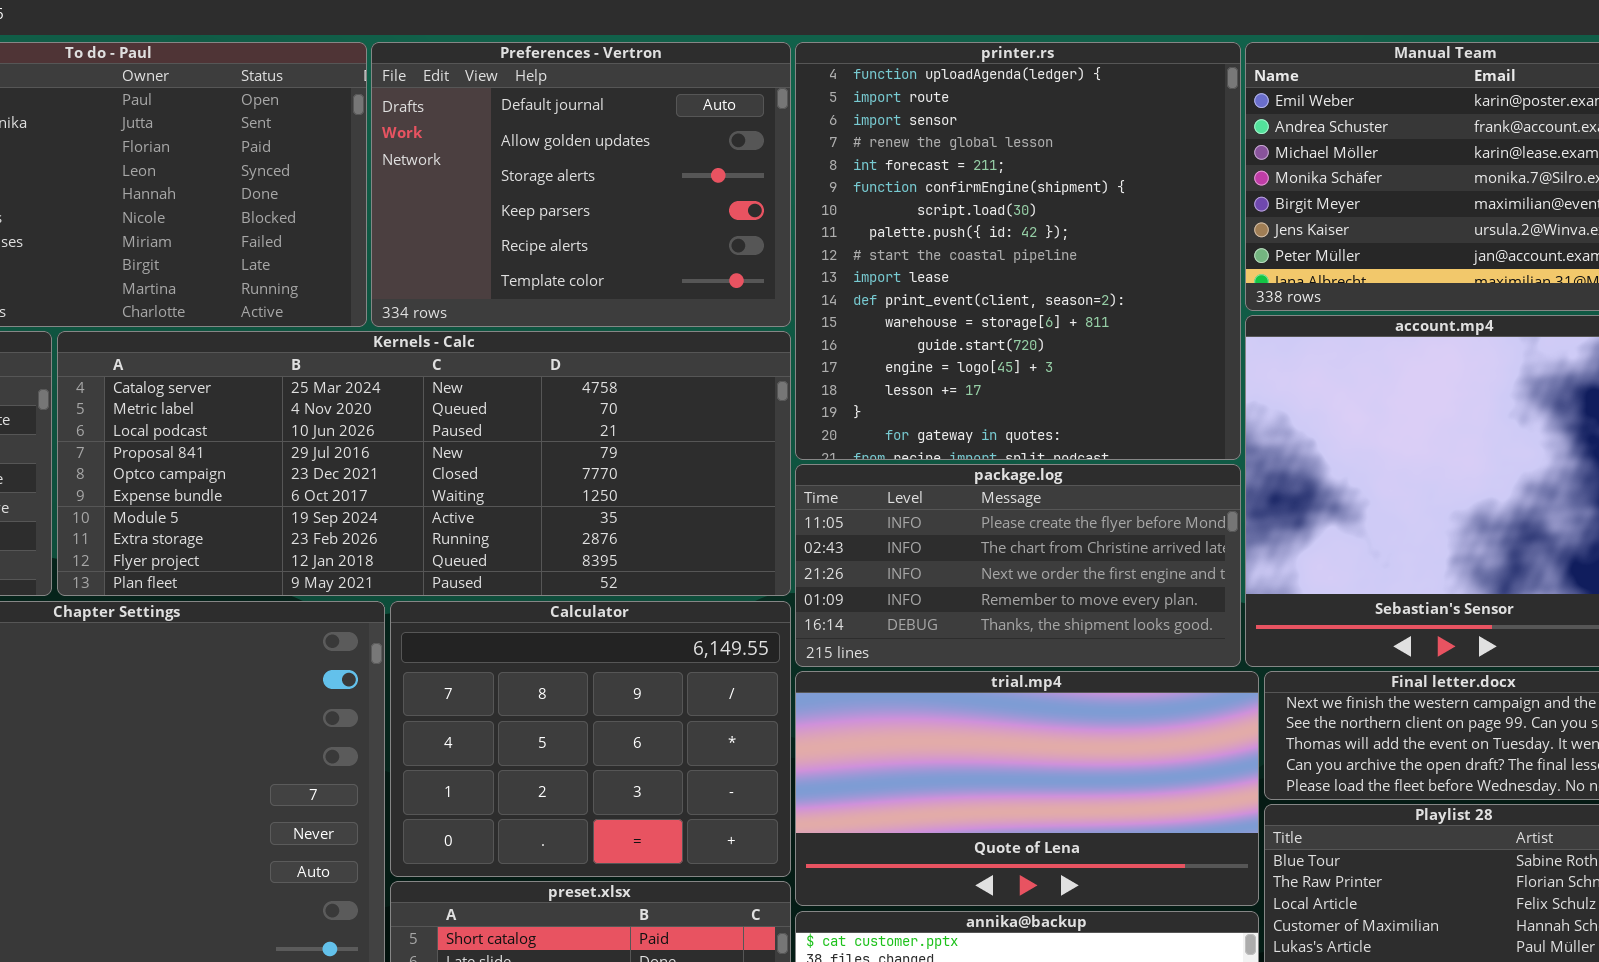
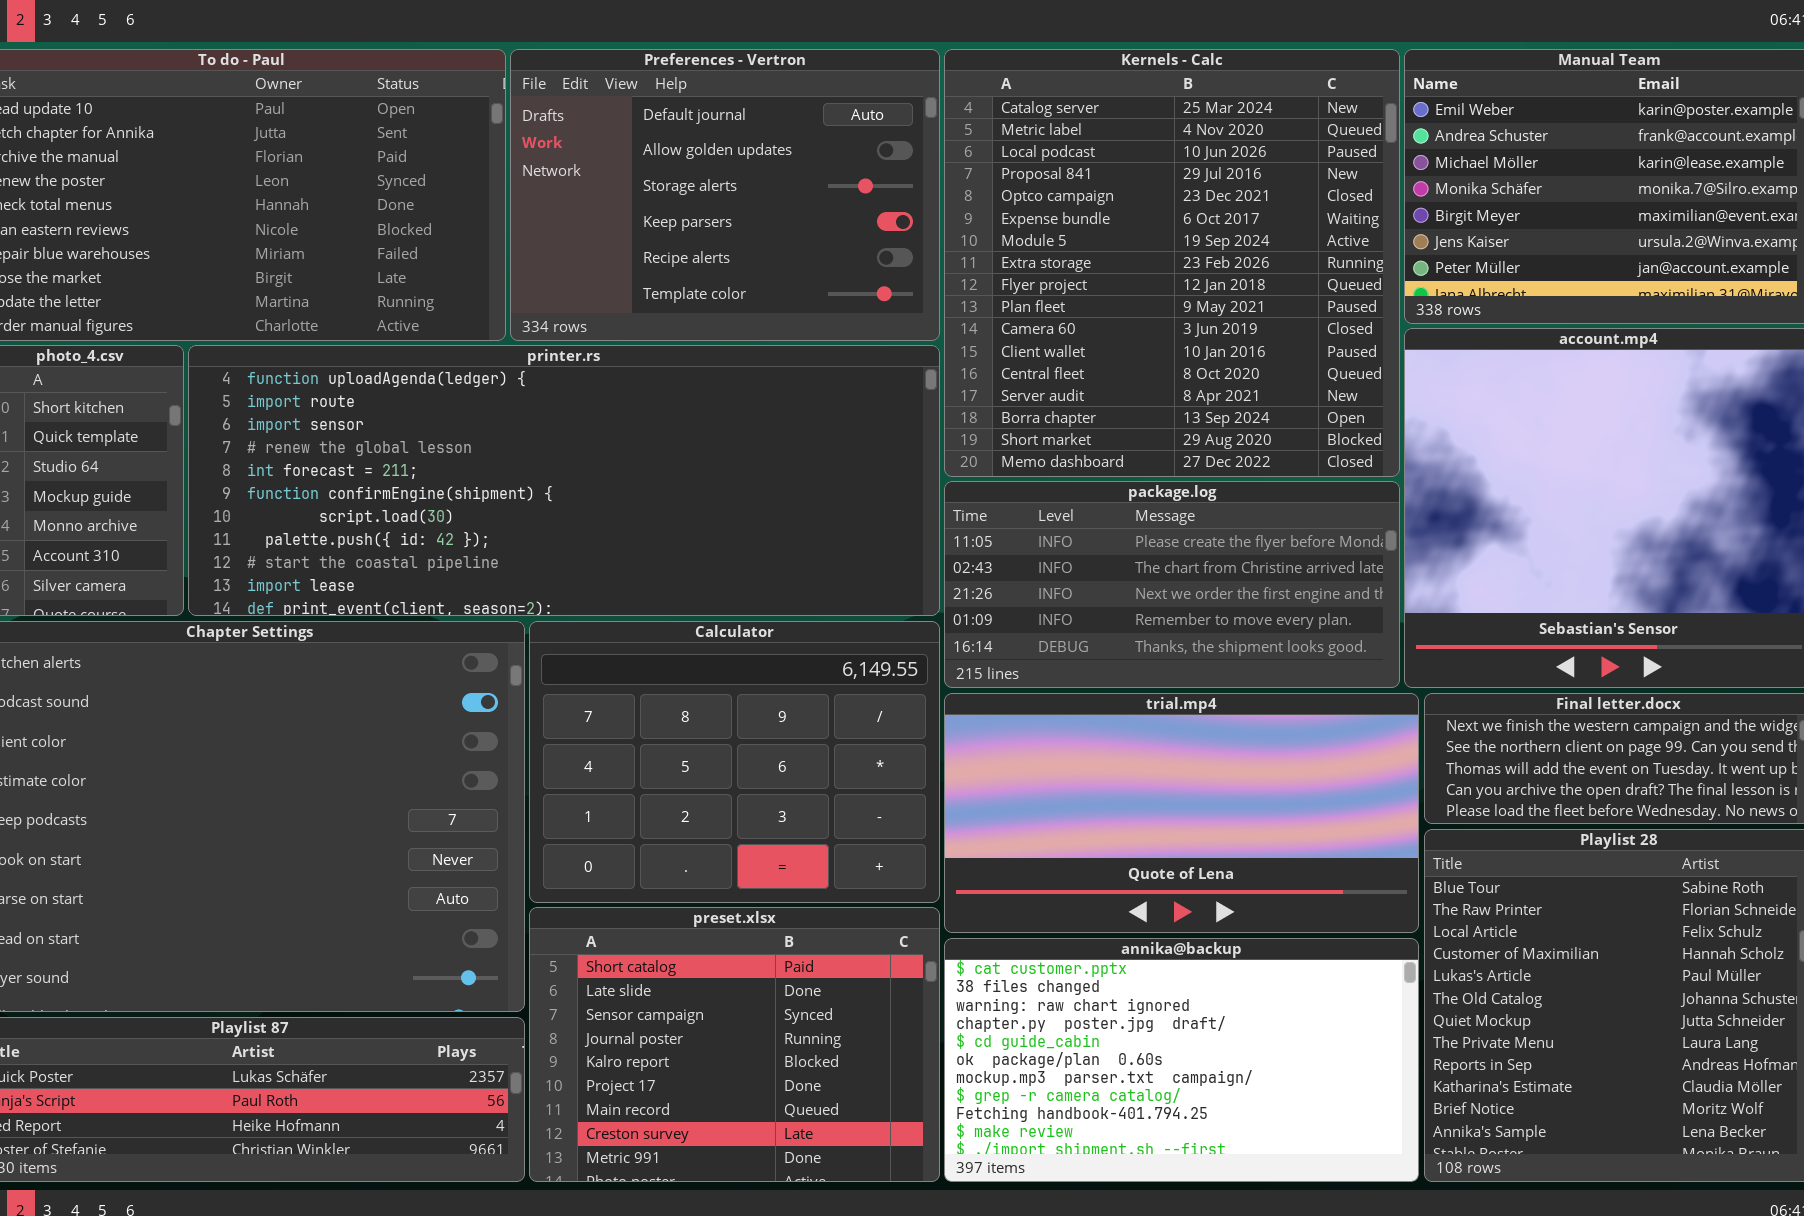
printer.rs: [795,42,1241,460] -> [188,345,940,616], moved, resized
Kernels - Calc: [57,331,791,596] -> [944,49,1400,477], moved, resized

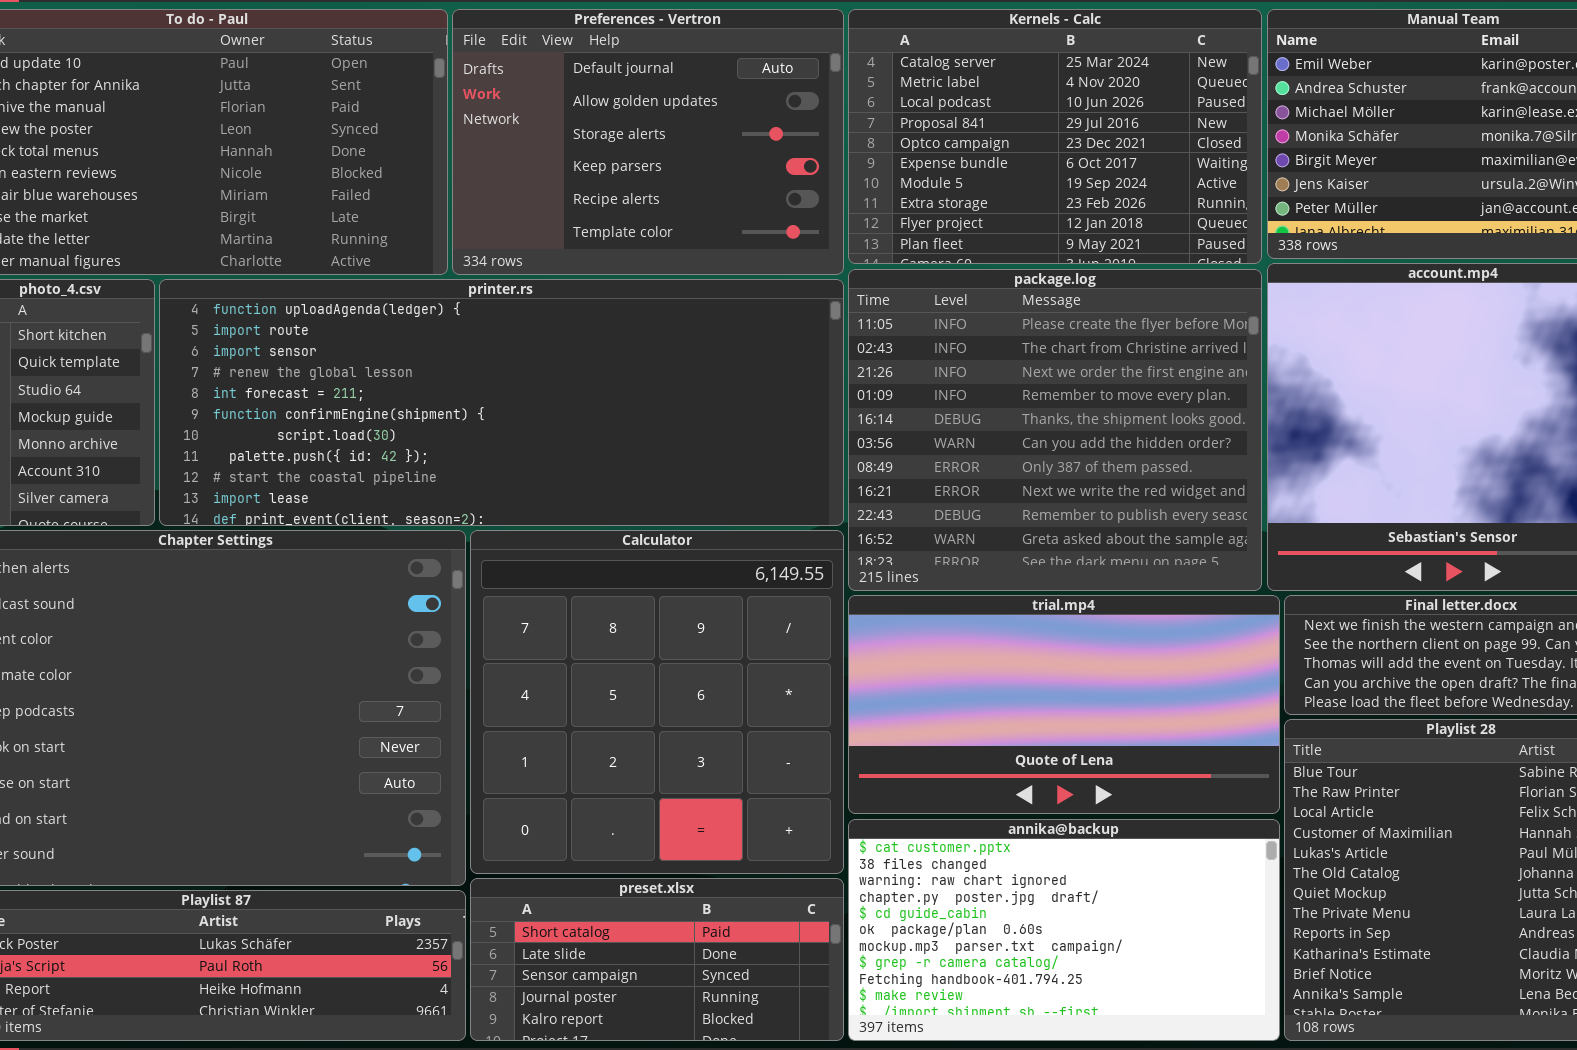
Kernels - Calc: [944,49,1400,477] -> [848,9,1262,264], resized
package.log: [944,481,1400,688] -> [848,269,1262,591], resized
Calculator: [529,621,940,903] -> [470,530,844,874], resized
preset.xlsx: [529,907,940,1182] -> [470,878,844,1041], resized

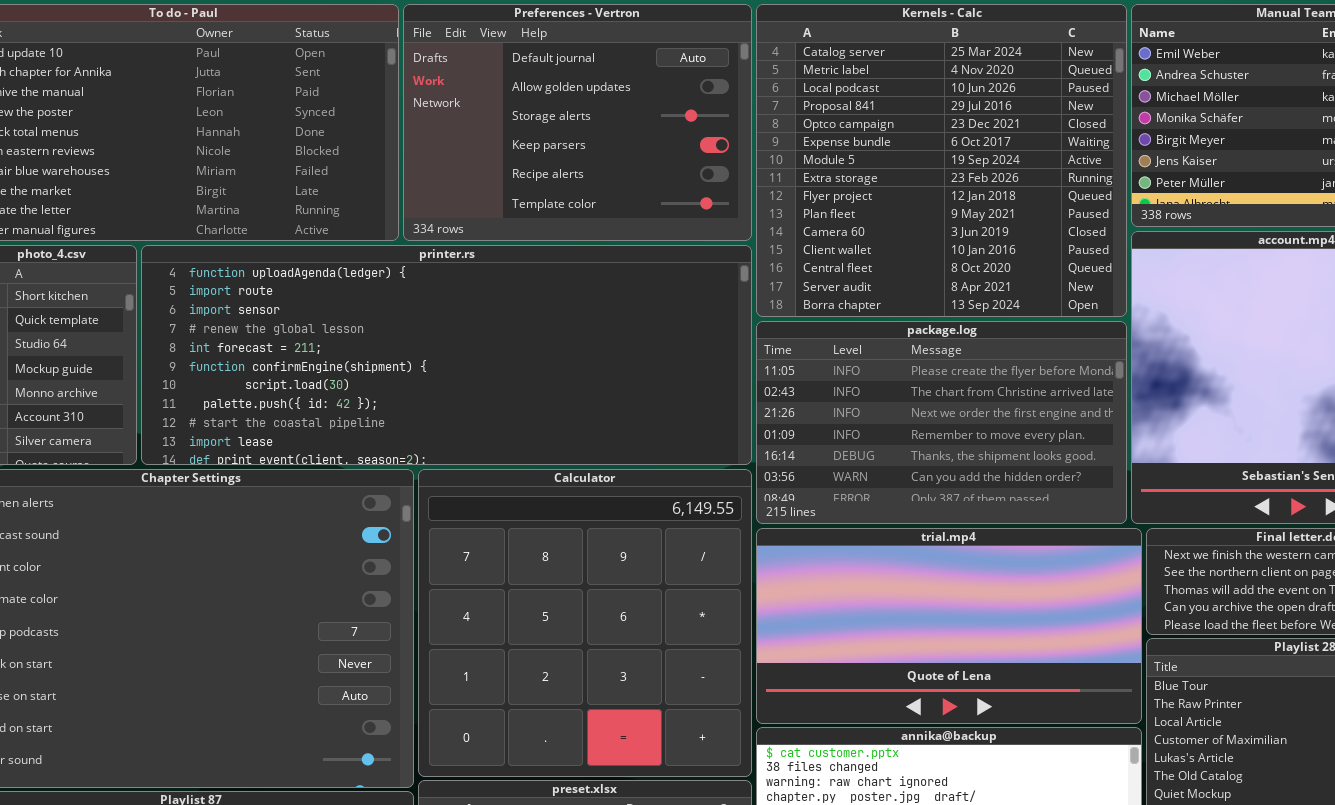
Kernels - Calc: [848,9,1262,264] -> [756,4,1127,317], resized
package.log: [848,269,1262,591] -> [756,321,1127,524], resized

